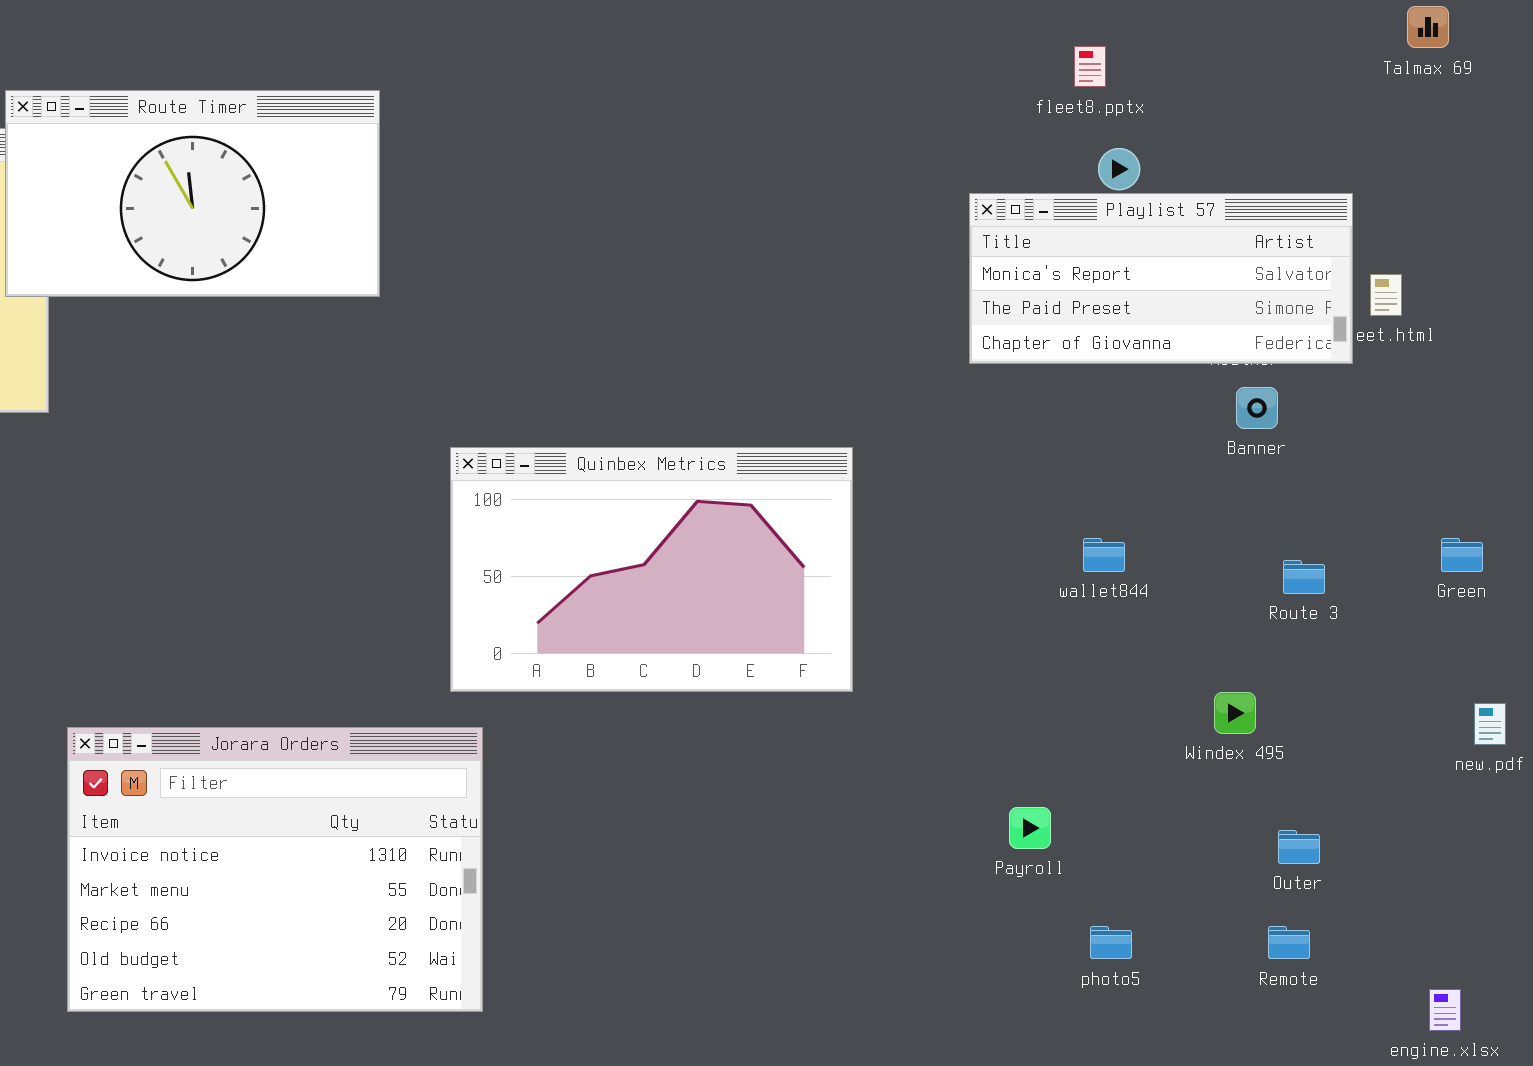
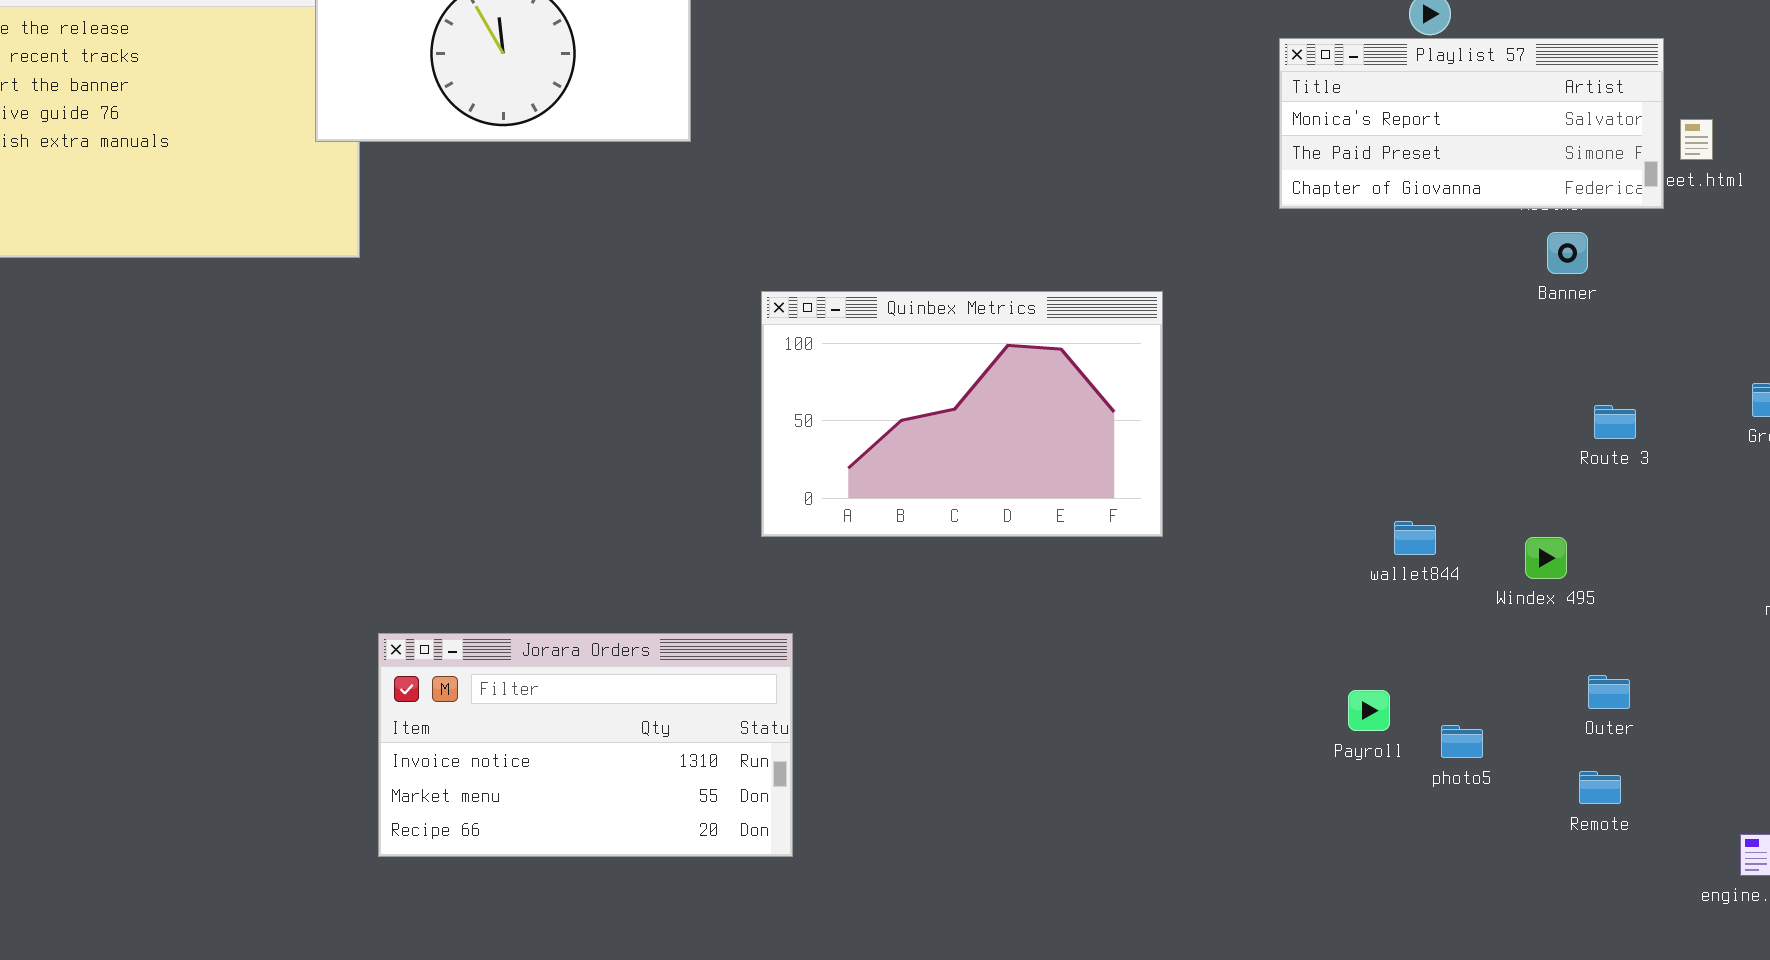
wallet844: [1083,538,1125,572] -> [1394,521,1436,555], moved
Jorara Orders: [67,727,483,1012] -> [378,633,793,857], resized
Payroll: [1009,807,1051,849] -> [1348,690,1390,731], moved
photo5: [1090,926,1132,959] -> [1441,725,1483,758], moved

